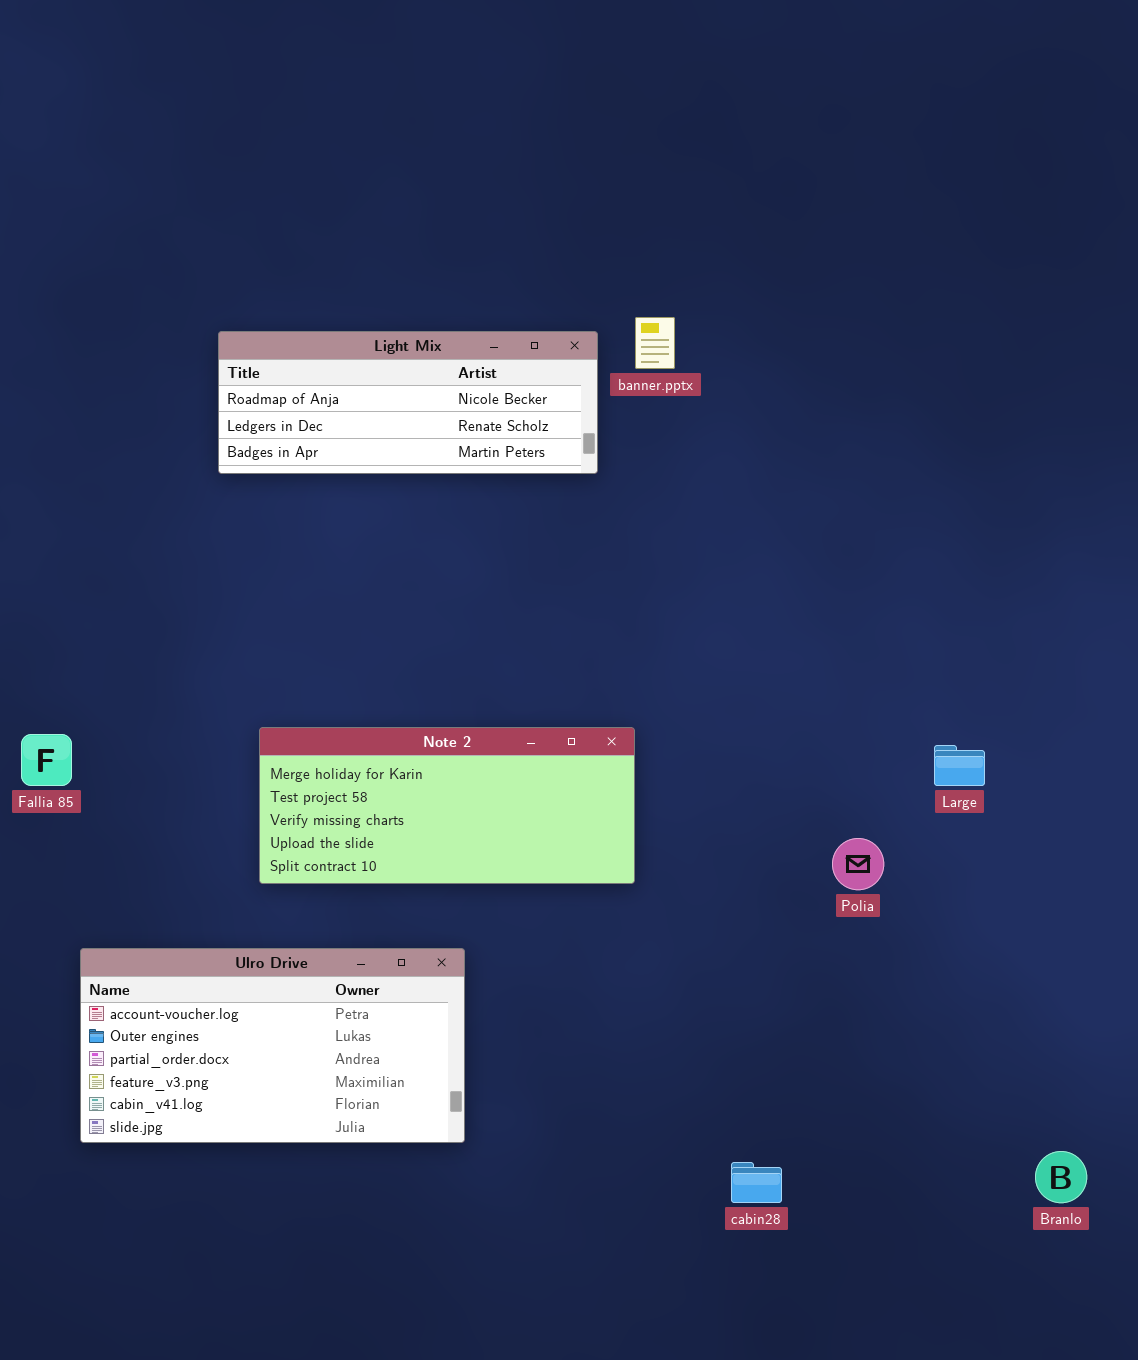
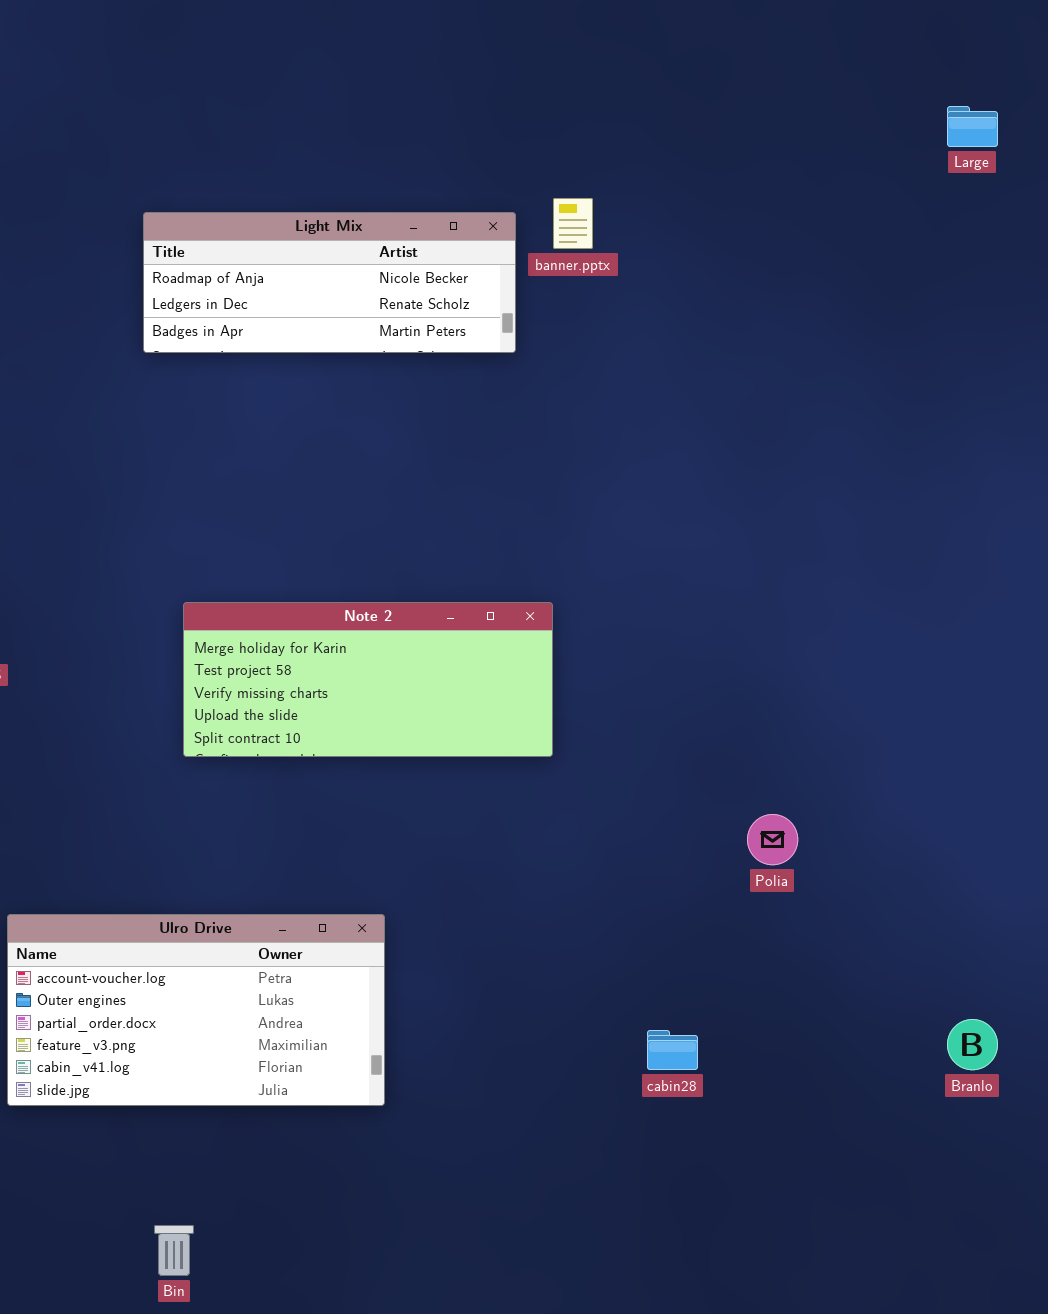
Large: [934,745,985,786] -> [947,106,998,147], moved
Polia: [832,838,884,890] -> [747,814,798,865], moved
Ulro Drive: [80,948,465,1143] -> [7,914,385,1106], moved

